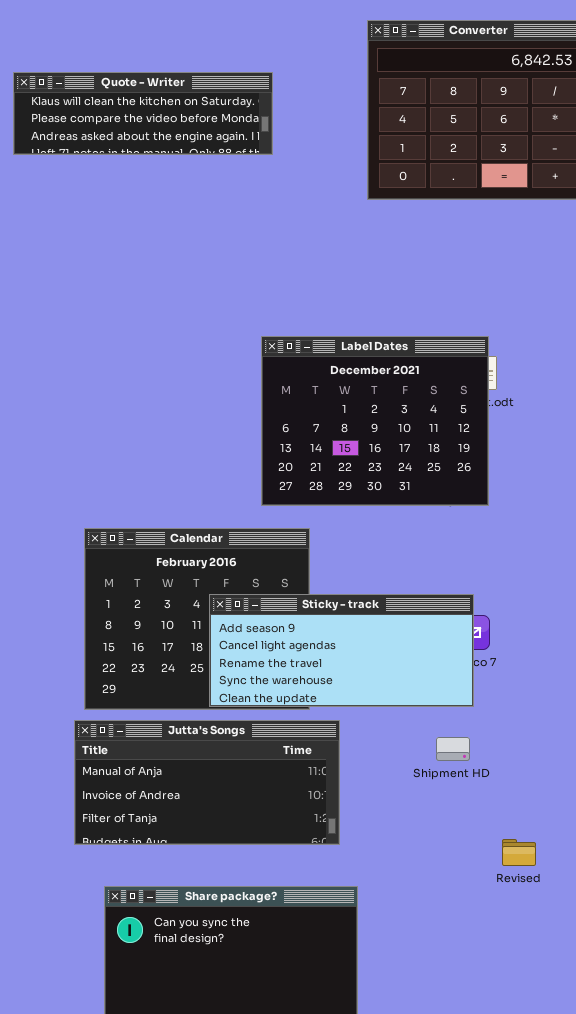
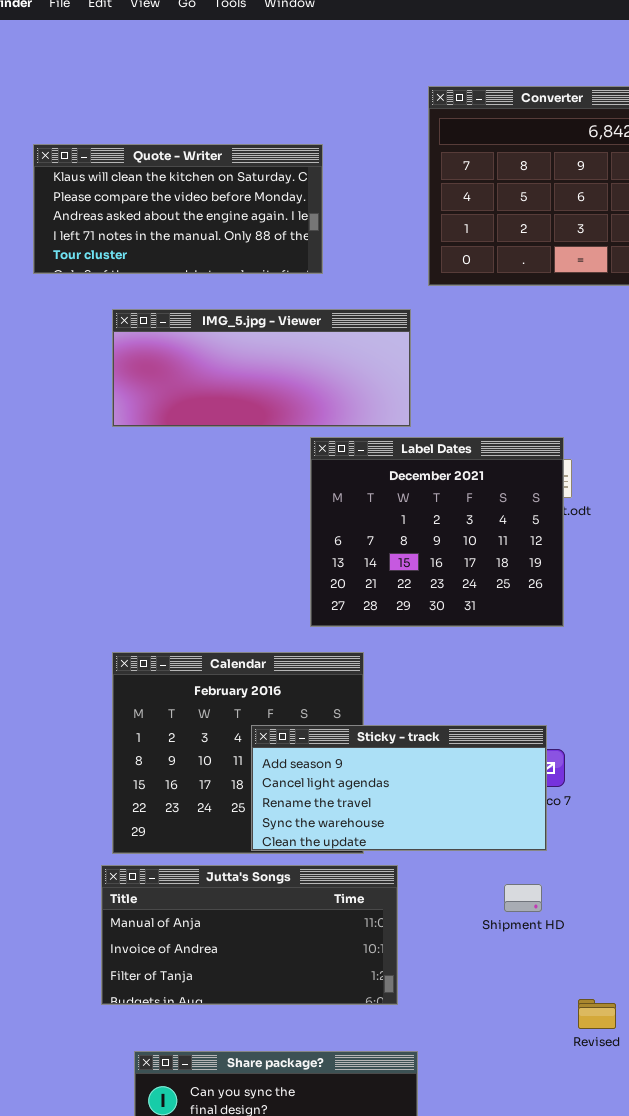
Quote - Writer: [13,72,273,155] -> [33,144,323,274], resized
IMG_5.jpg - Viewer: none -> [112,309,411,427], opened

